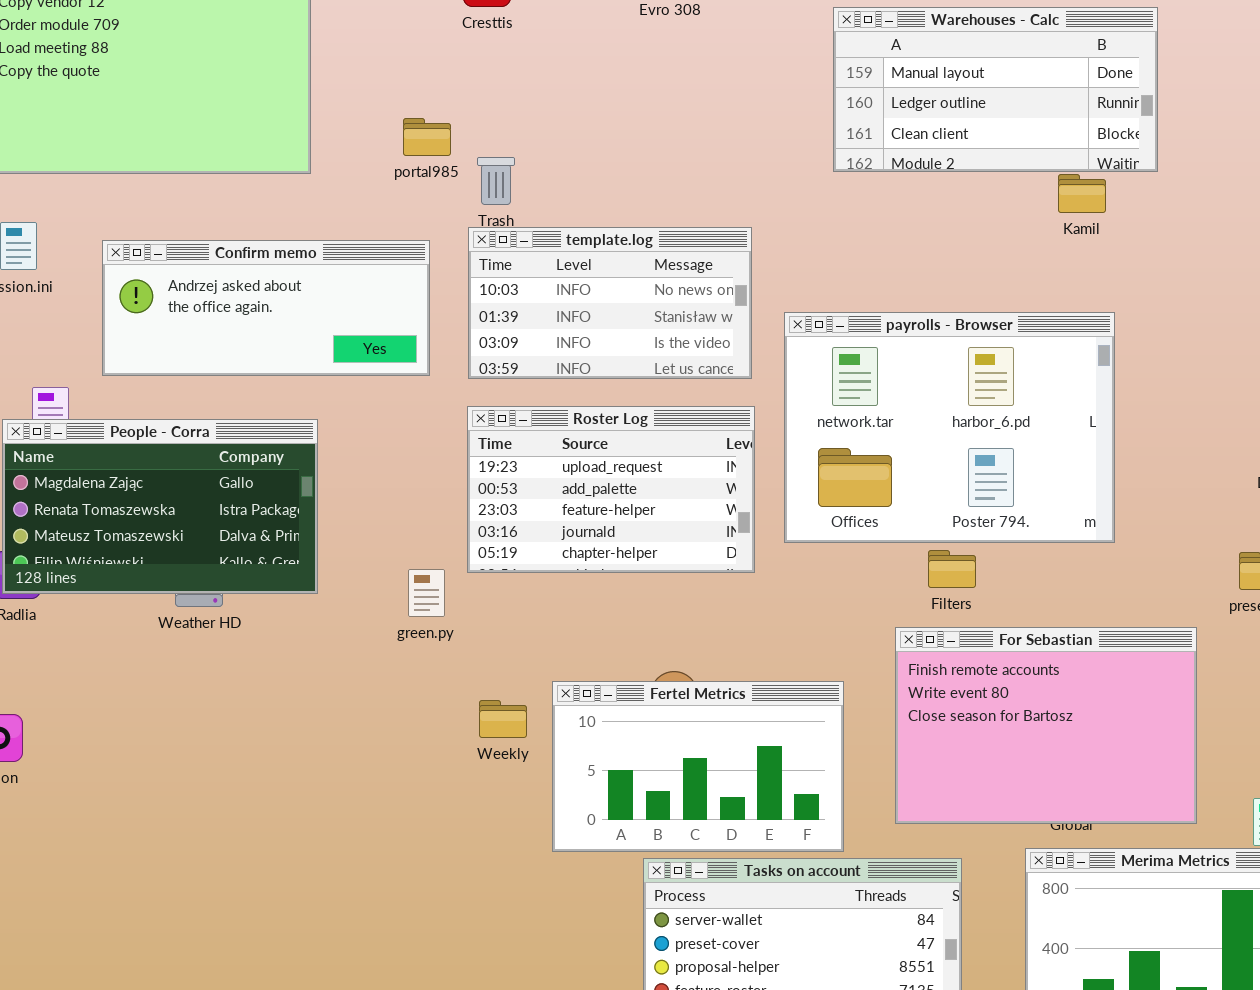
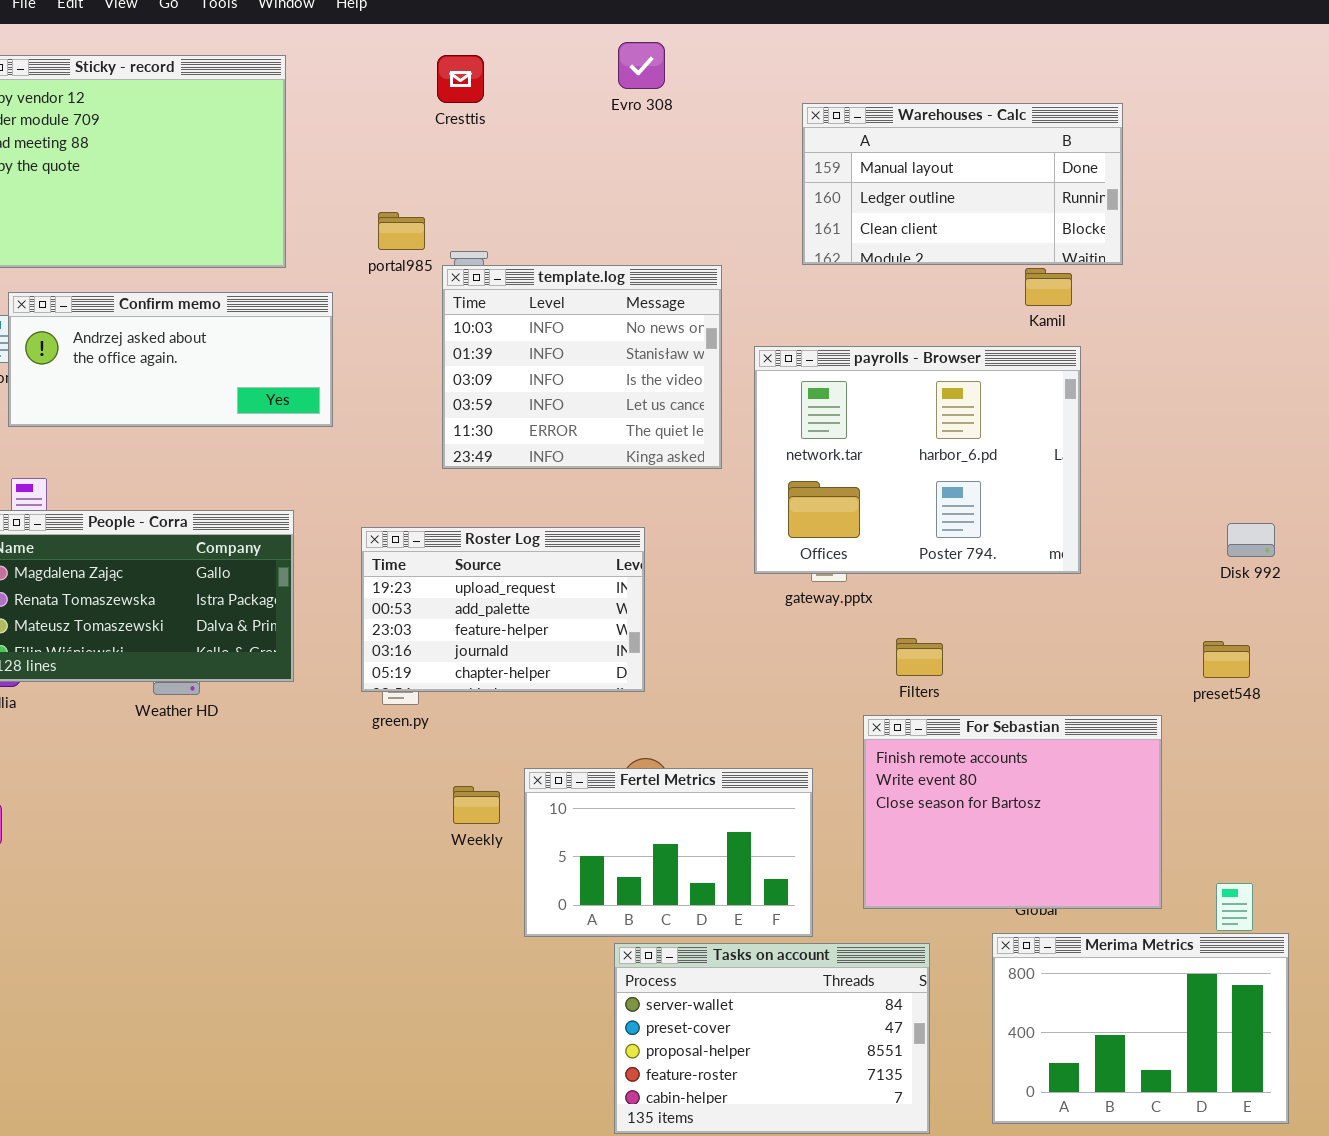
template.log: [468,227,752,379] -> [442,265,722,469], resized
Confirm memo: [102,240,430,376] -> [8,292,333,427], moved
payrolls - Browser: [784,312,1115,543] -> [754,346,1081,574], moved
Roster Log: [467,406,755,573] -> [361,527,645,692], moved

